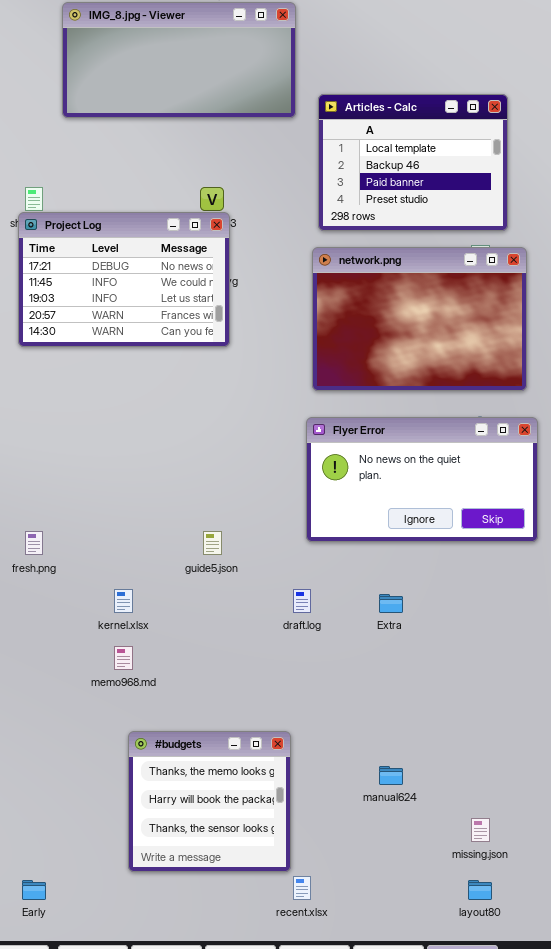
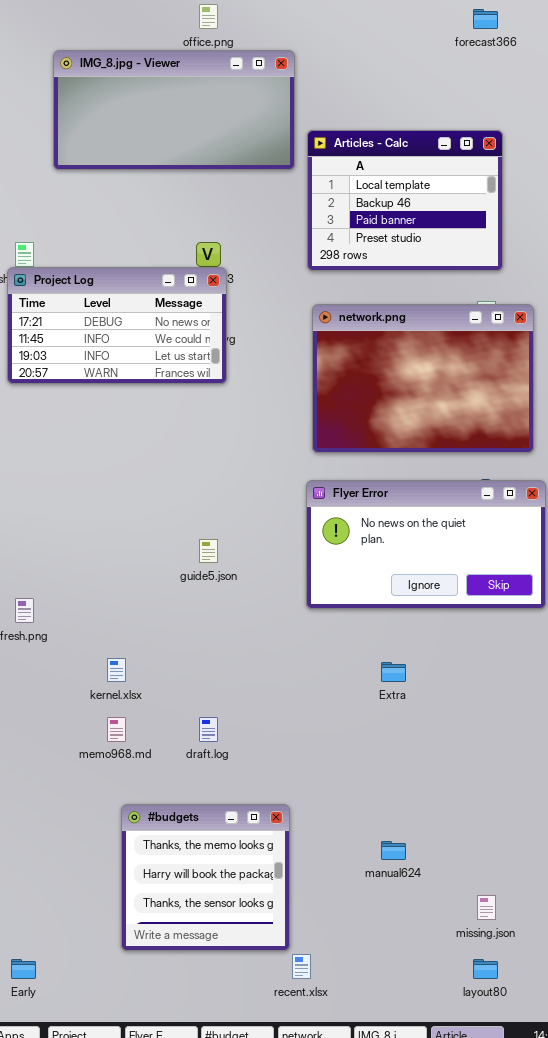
Articles - Calc: [318,94,508,231] -> [307,130,503,271], moved
Project Log: [18,212,230,347] -> [7,267,227,384], resized
guide5.json: [203,531,222,555] -> [199,539,218,563], moved
draft.log: [293,589,311,613] -> [199,717,218,742], moved

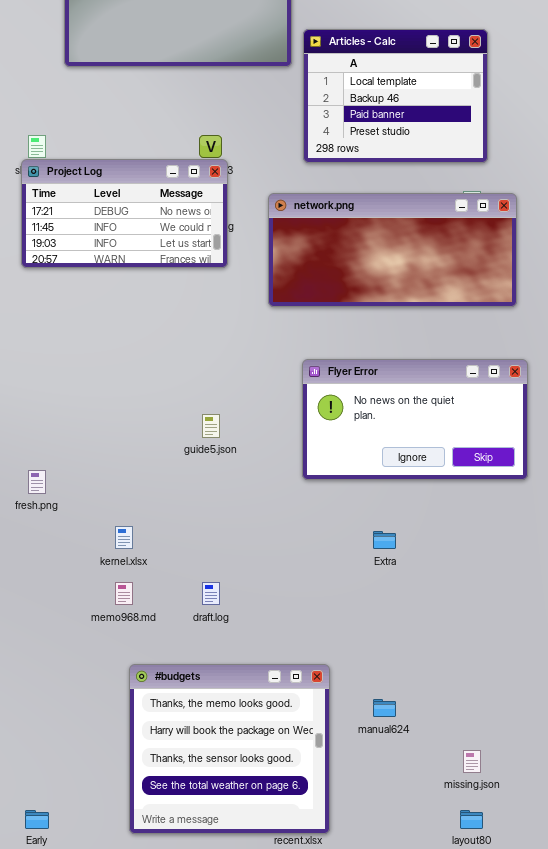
network.png: [312,304,534,453] -> [268,193,517,307], resized
#budgets: [121,804,290,951] -> [129,664,330,834], resized

